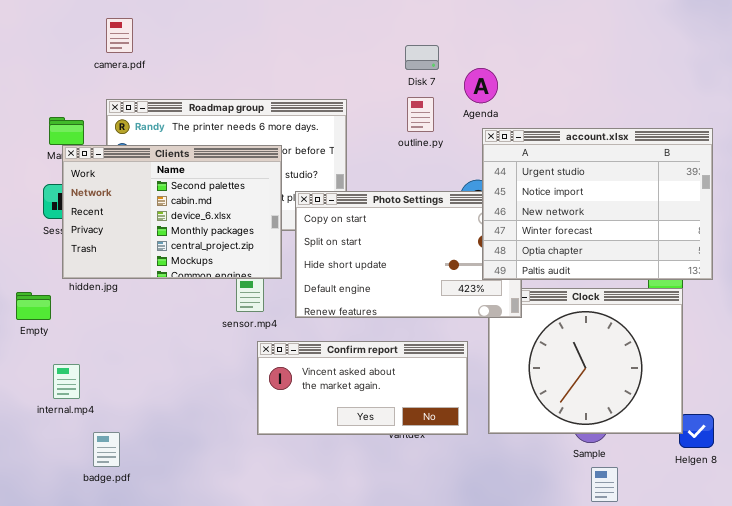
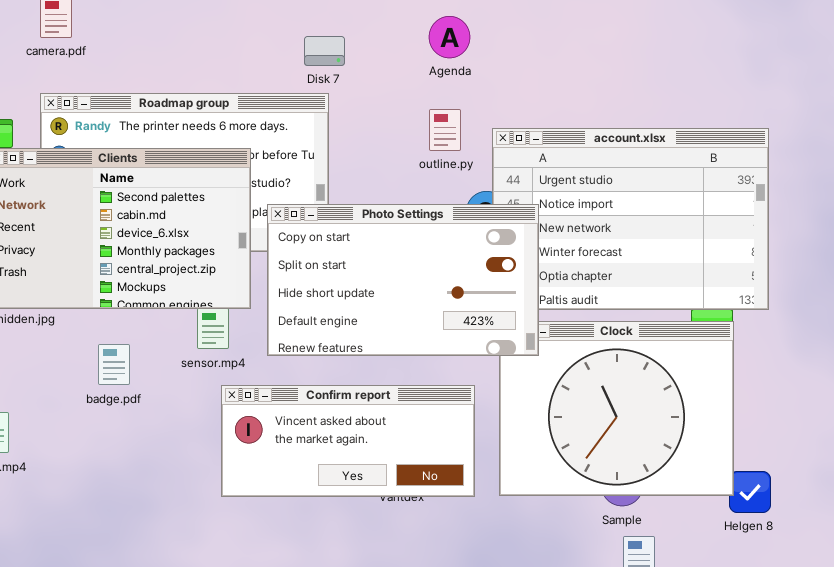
Disk 7: [405,45,439,70] -> [304,36,345,66], moved
Agenda: [464,68,498,103] -> [429,16,470,58], moved
outline.py: [407,97,434,132] -> [429,109,461,151], moved
Photo Settings: [295,191,522,318] -> [267,204,539,356], raised
badge.pdf: [93,432,120,467] -> [98,344,130,385], moved

